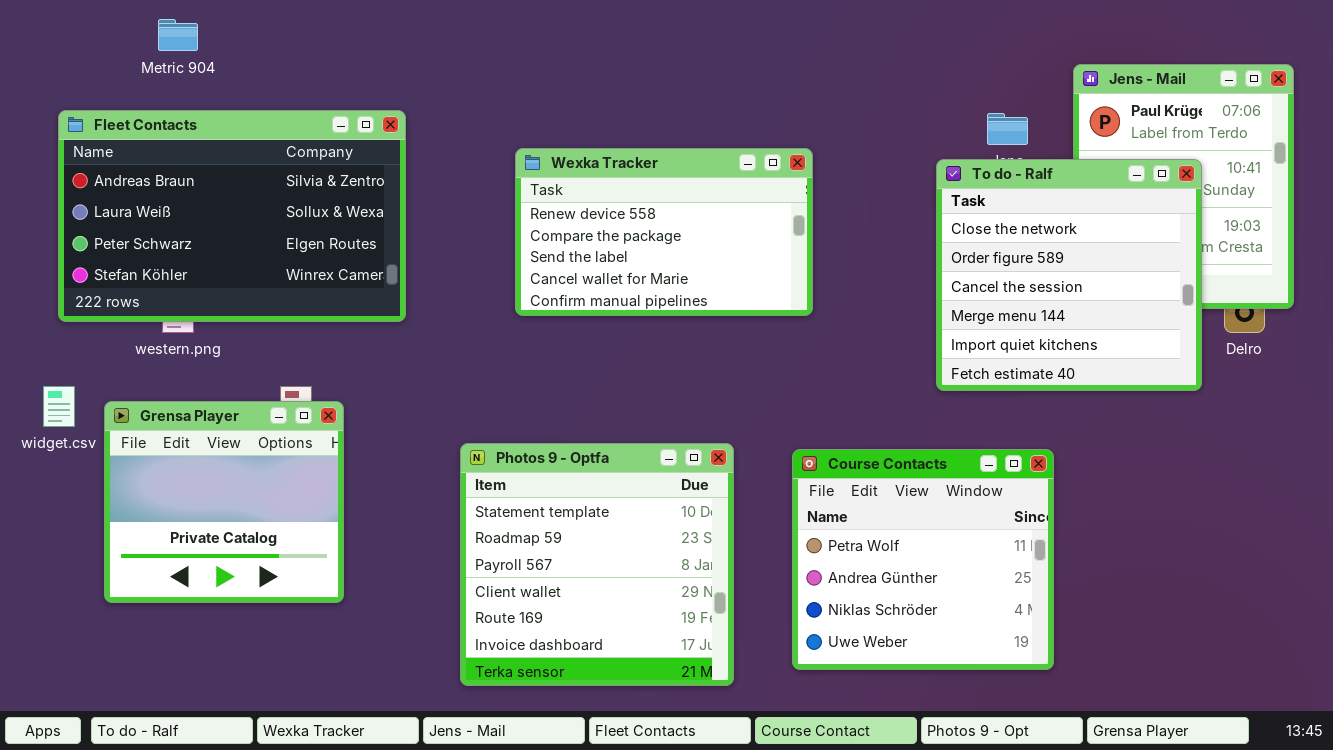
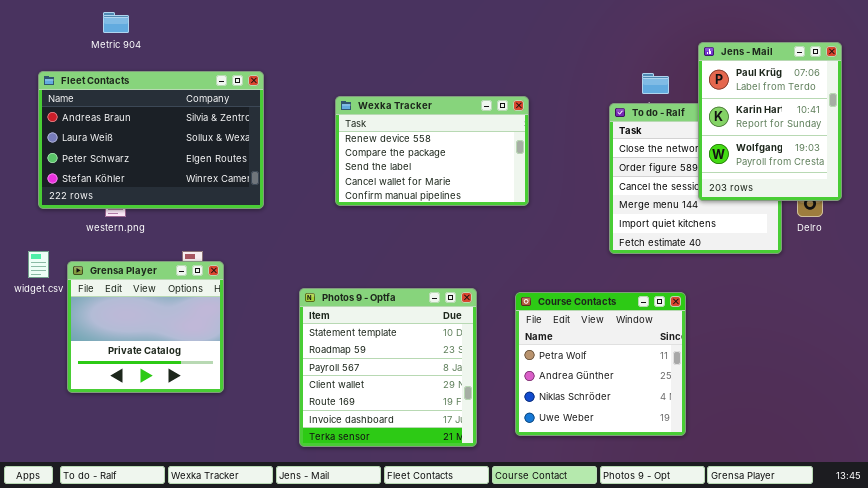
Jens - Mail: [1073,64,1294,309] -> [698,42,842,201], raised

